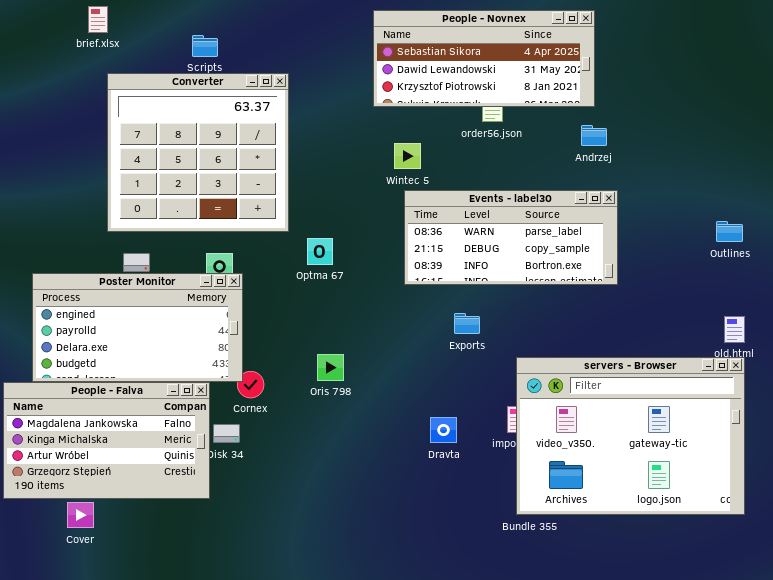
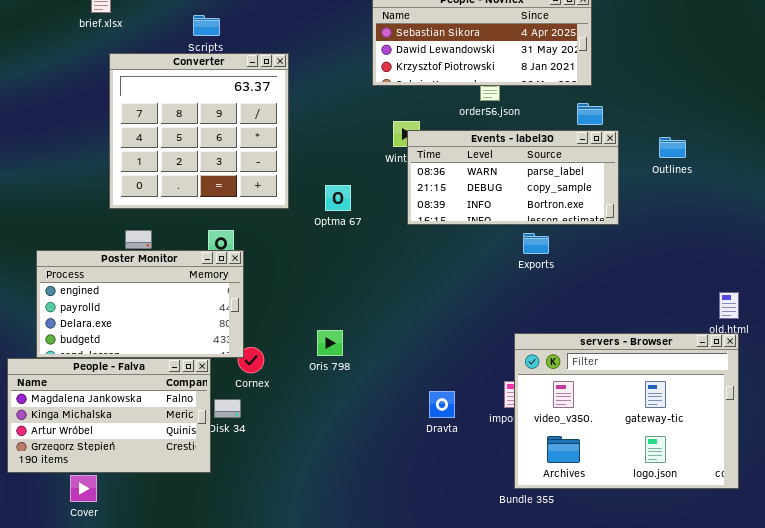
Events - label30: [404,190,618,285] -> [407,130,619,225], moved
Outlines: [716,221,743,242] -> [659,137,686,158], moved
Optma 67: [307,238,333,265] -> [325,185,351,211], moved
Exports: [454,313,480,334] -> [523,233,549,254], moved

